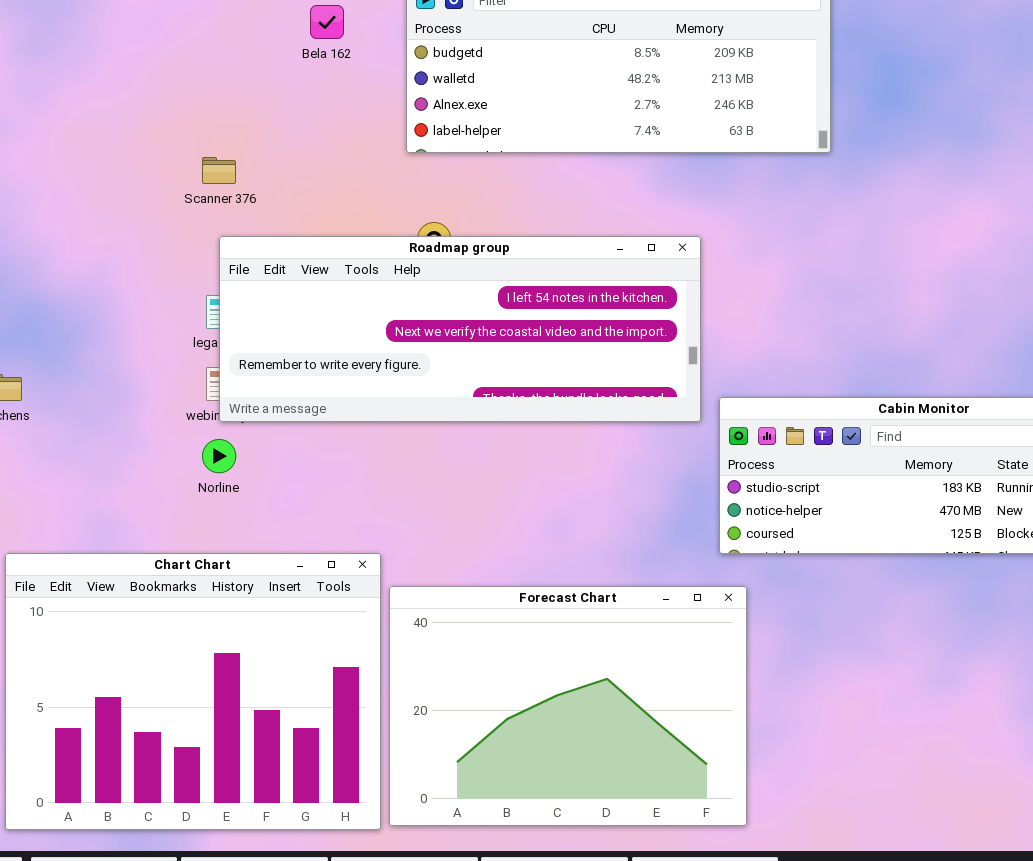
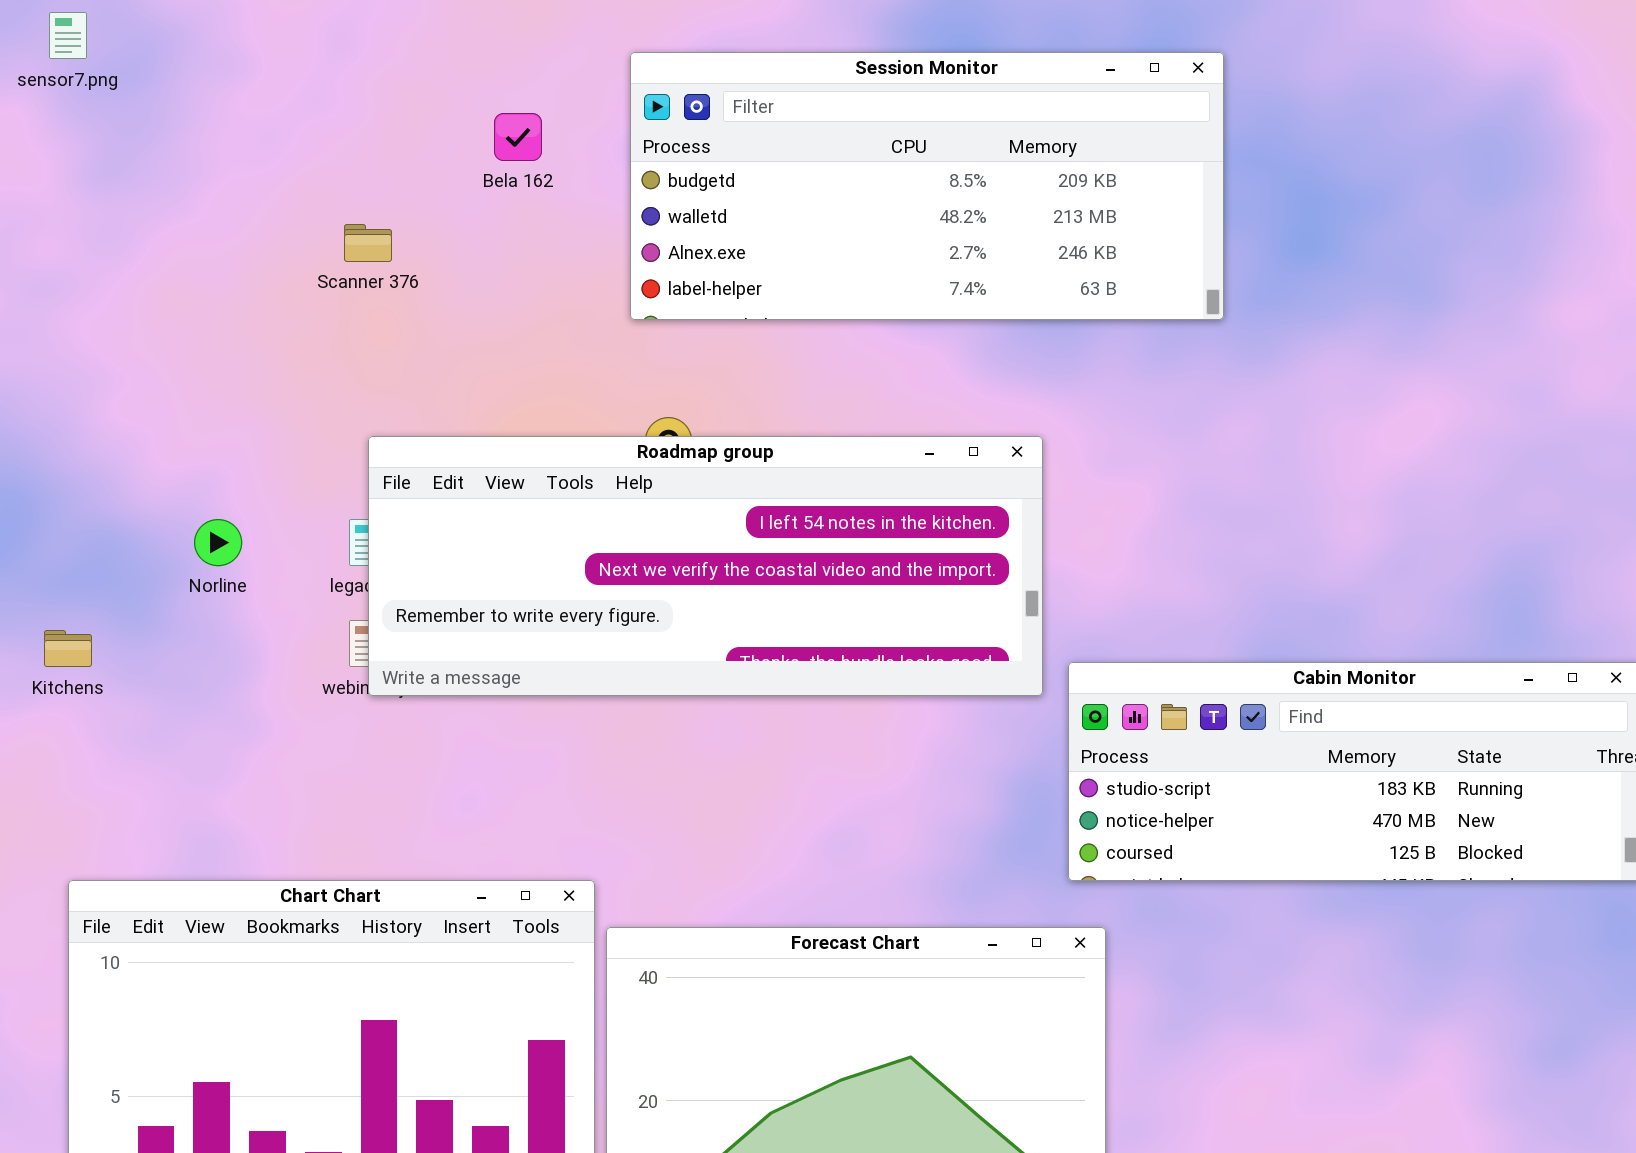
Scanner 376: [202,157,236,184] -> [344,224,392,262], moved
Norline: [202,439,236,473] -> [194,519,242,566], moved

